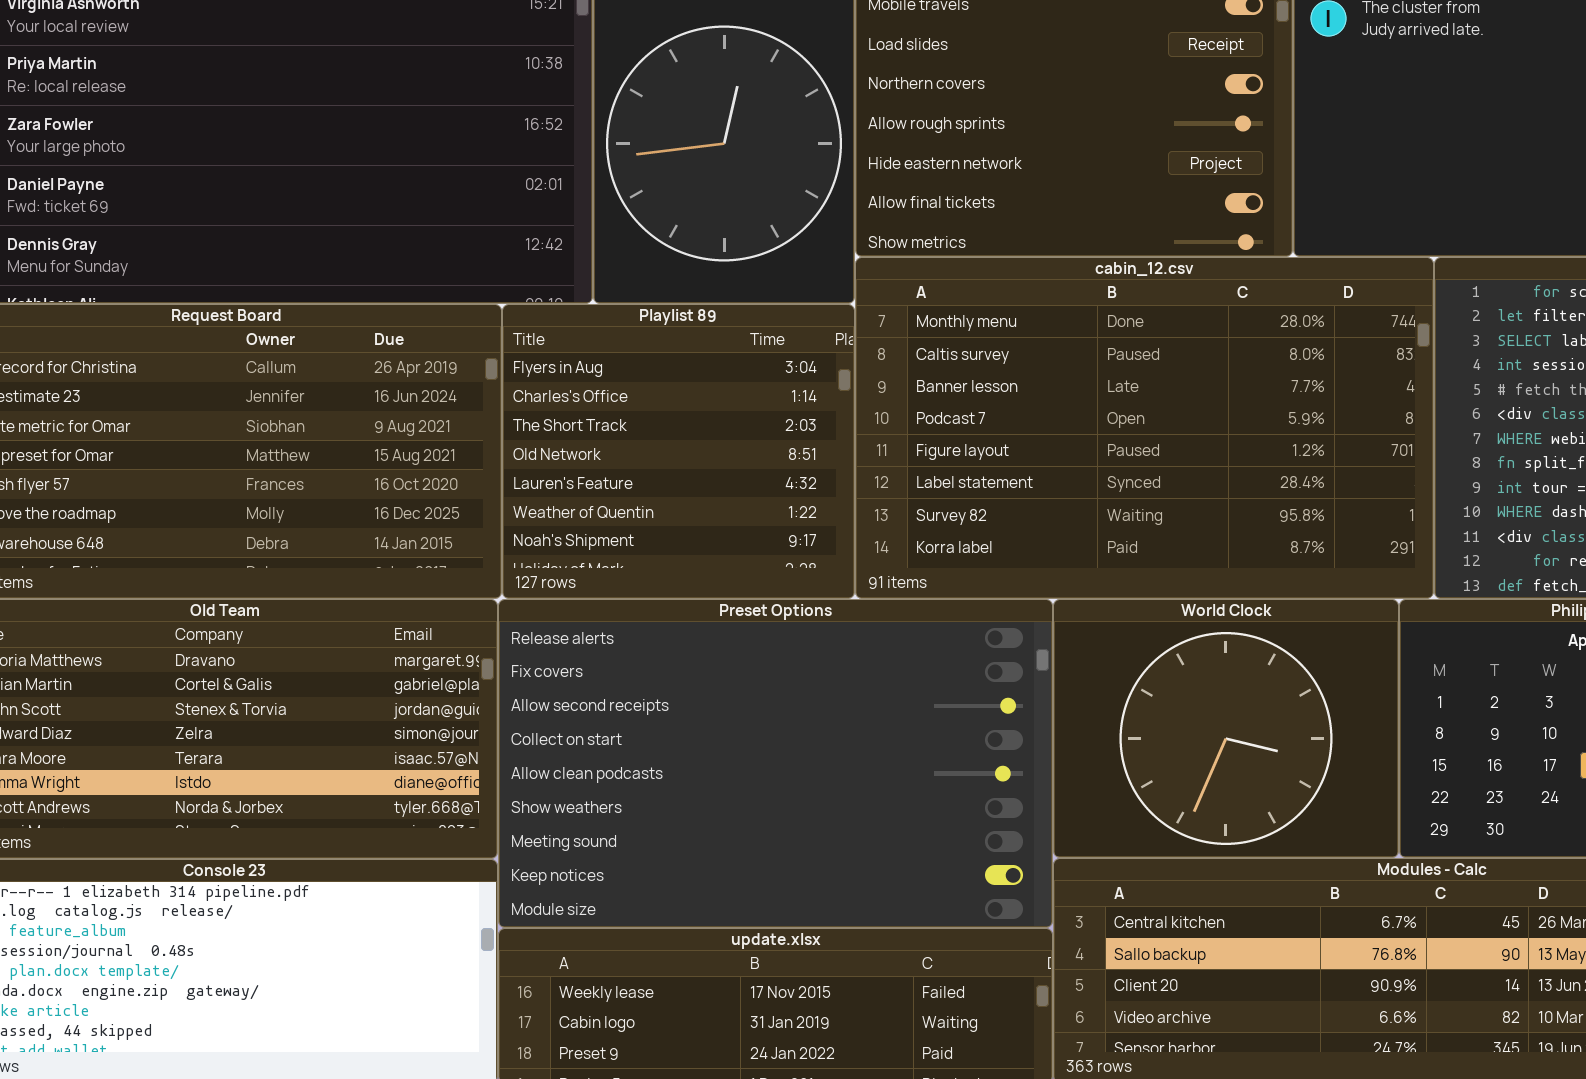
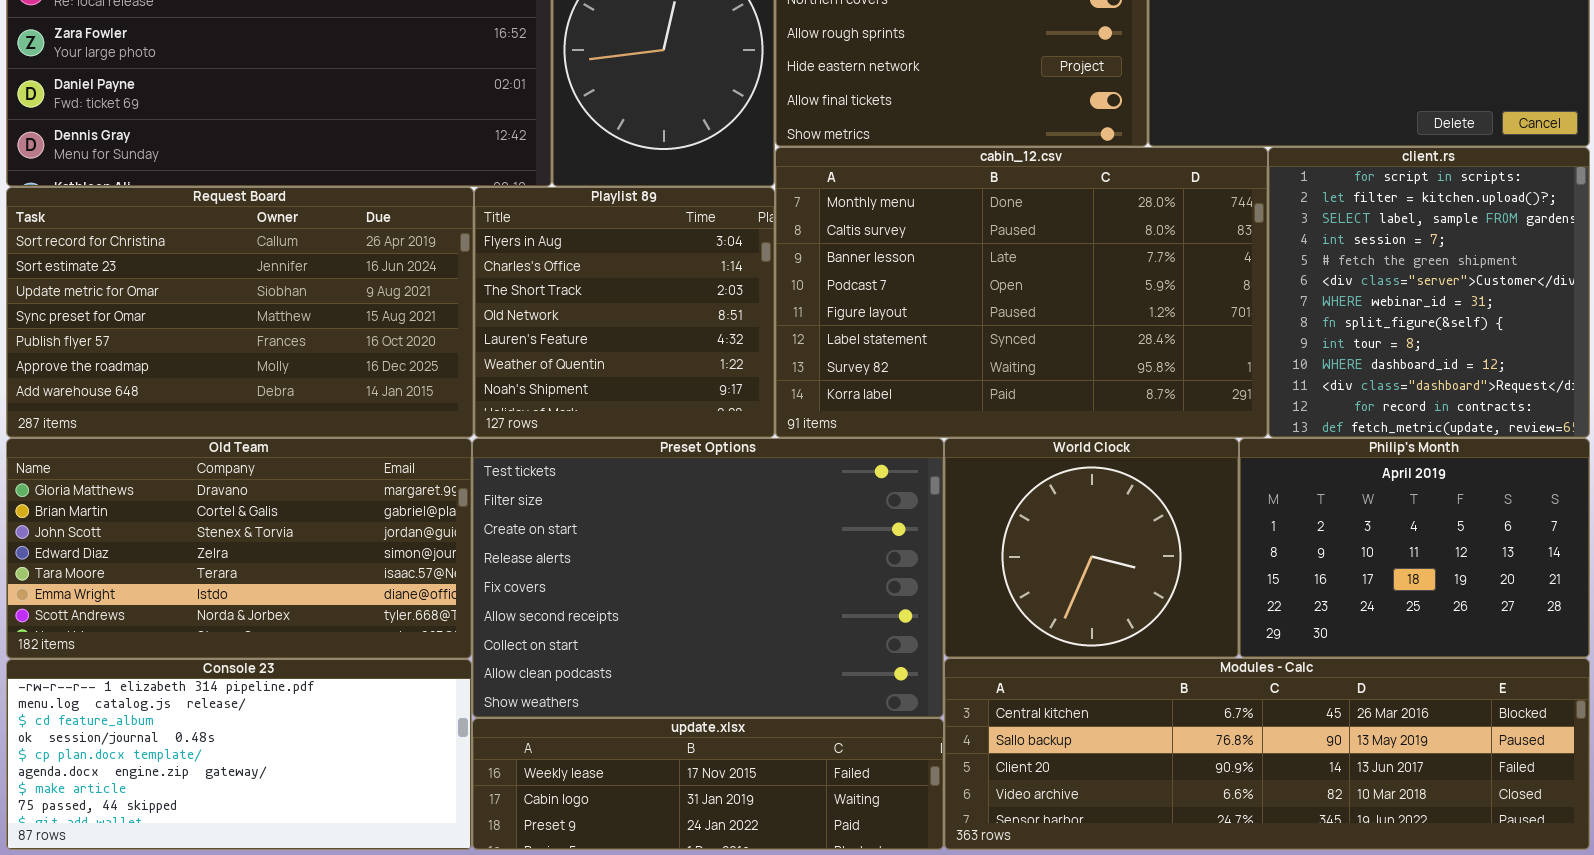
Preset Options: [498,599,1053,928] -> [472,438,944,718], scrolled up 3 rows

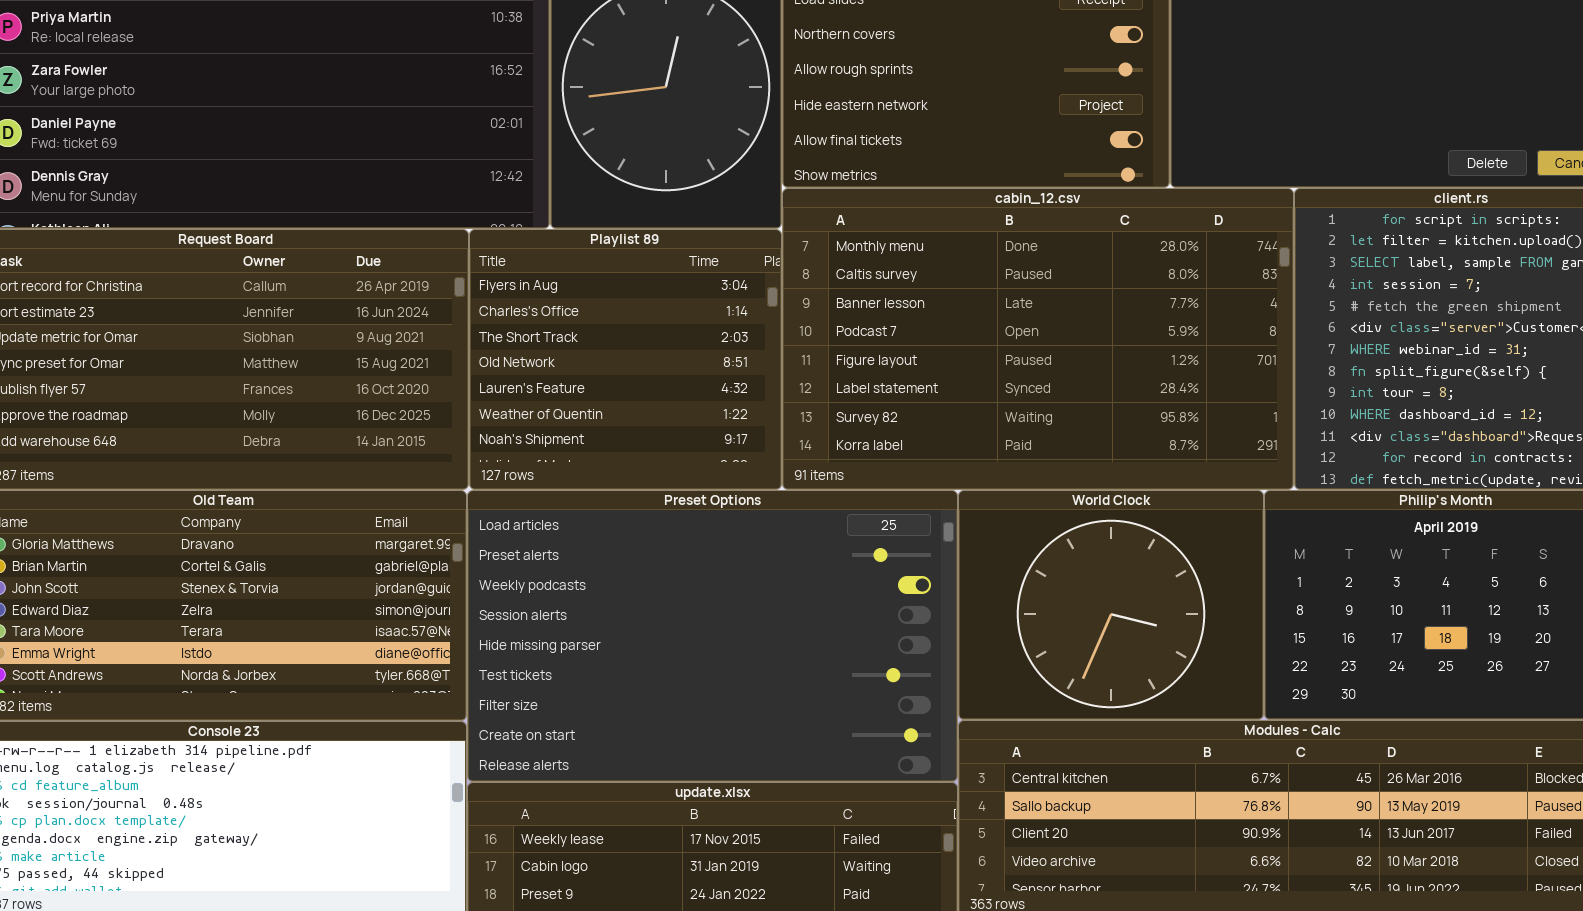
Preset Options: [472,438,944,718] -> [467,490,958,782], scrolled up 5 rows

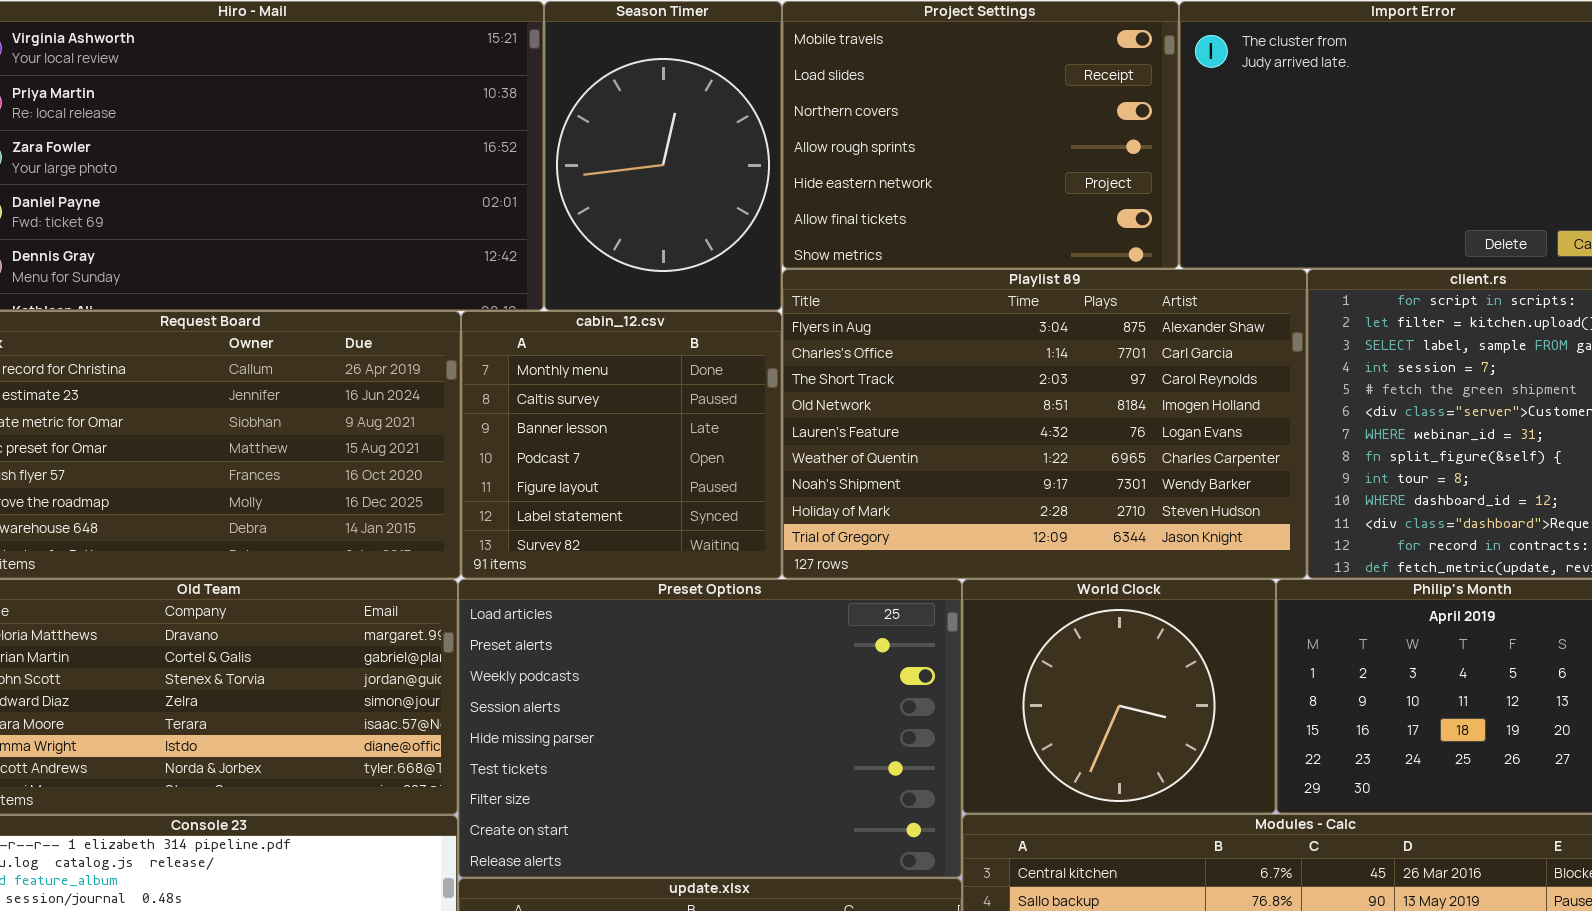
cabin_12.csv: [782,188,1294,490] -> [461,311,782,579], moved, resized
Playlist 89: [469,229,782,490] -> [782,269,1307,579], moved, resized

